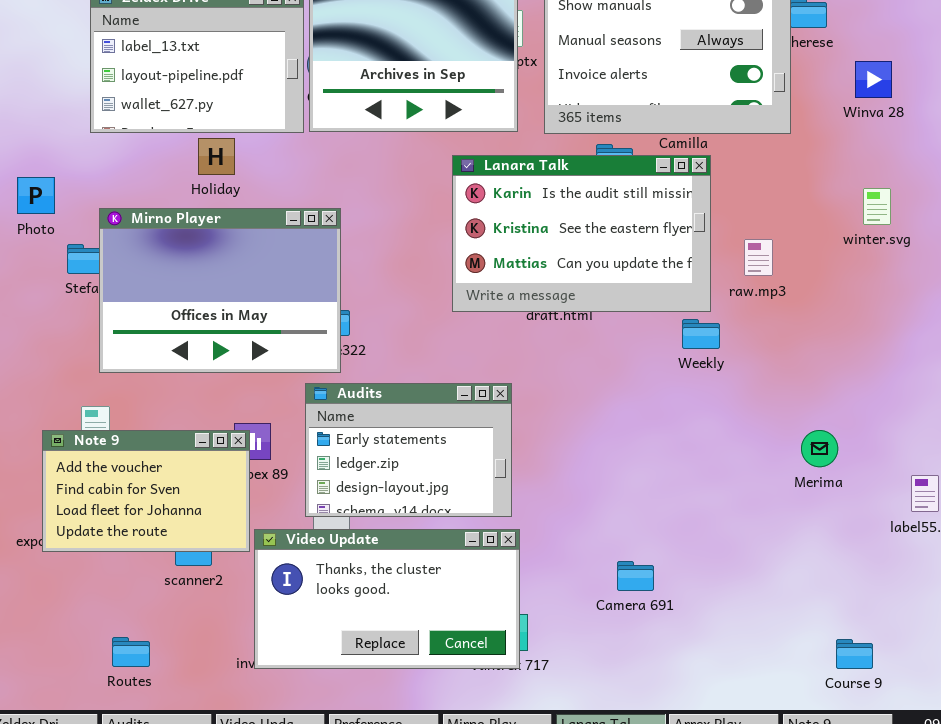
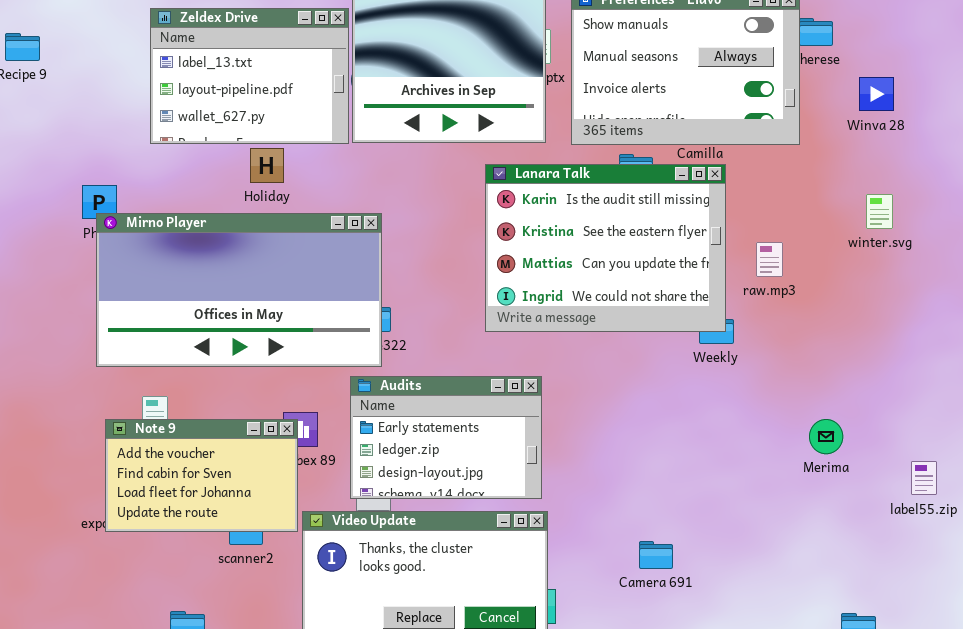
Lanara Talk: [452,155,711,312] -> [485,164,726,332], resized
Mirno Player: [99,208,341,373] -> [96,213,382,367], resized

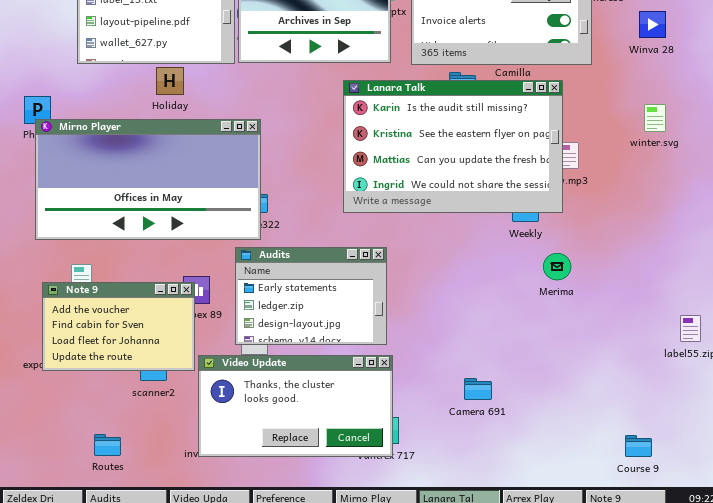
Lanara Talk: [485,164,726,332] -> [343,80,563,213], resized
Merima: [809,419,843,454] -> [543,253,571,280], moved

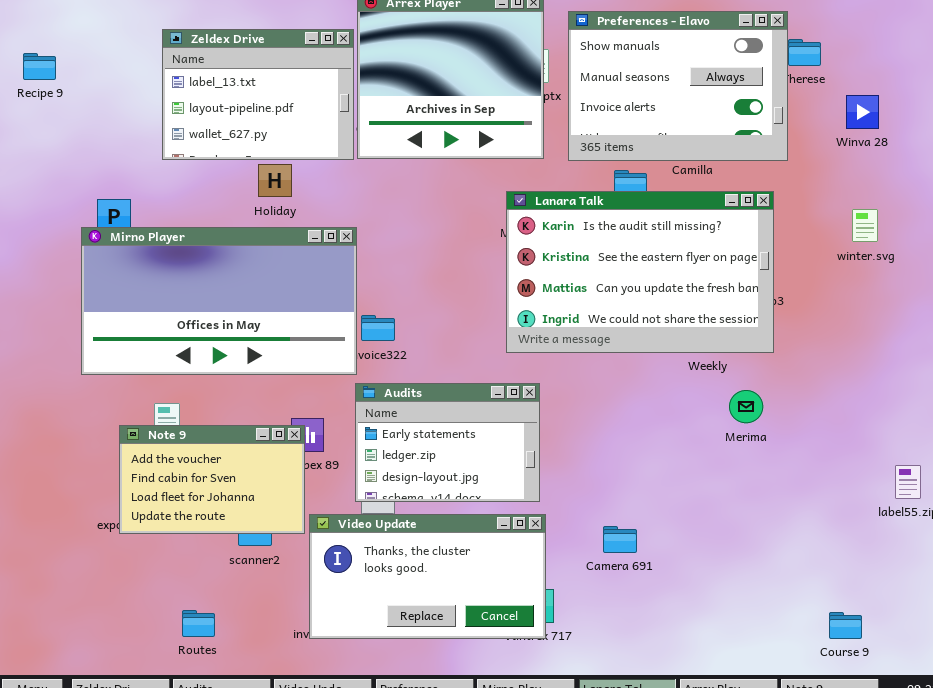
Lanara Talk: [343,80,563,213] -> [506,191,774,353], moved
Mirno Player: [35,119,261,240] -> [81,227,357,375], moved
Camera 691: [464,378,492,400] -> [603,526,637,553], moved

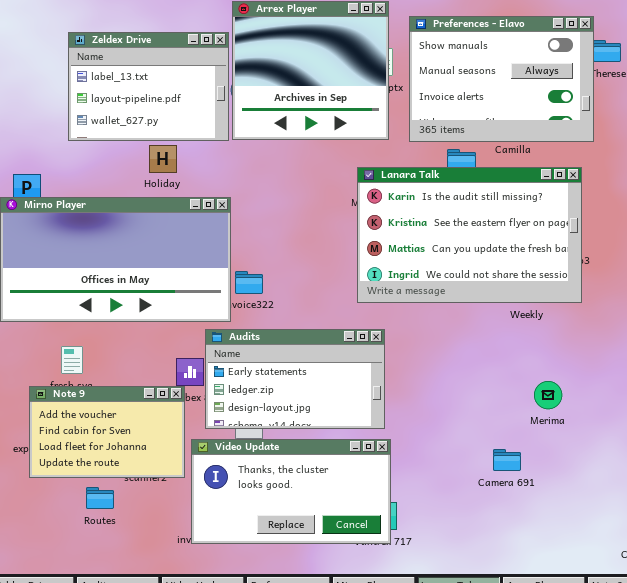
Audits: [355,383,540,502] -> [205,329,385,429], resized
Merima: [729,390,763,423] -> [534,381,562,409], moved
Note 9: [119,425,305,534] -> [29,386,185,478], moved
Camera 691: [603,526,637,553] -> [493,449,521,471], moved
Routes: [182,610,215,637] -> [86,487,114,509], moved

